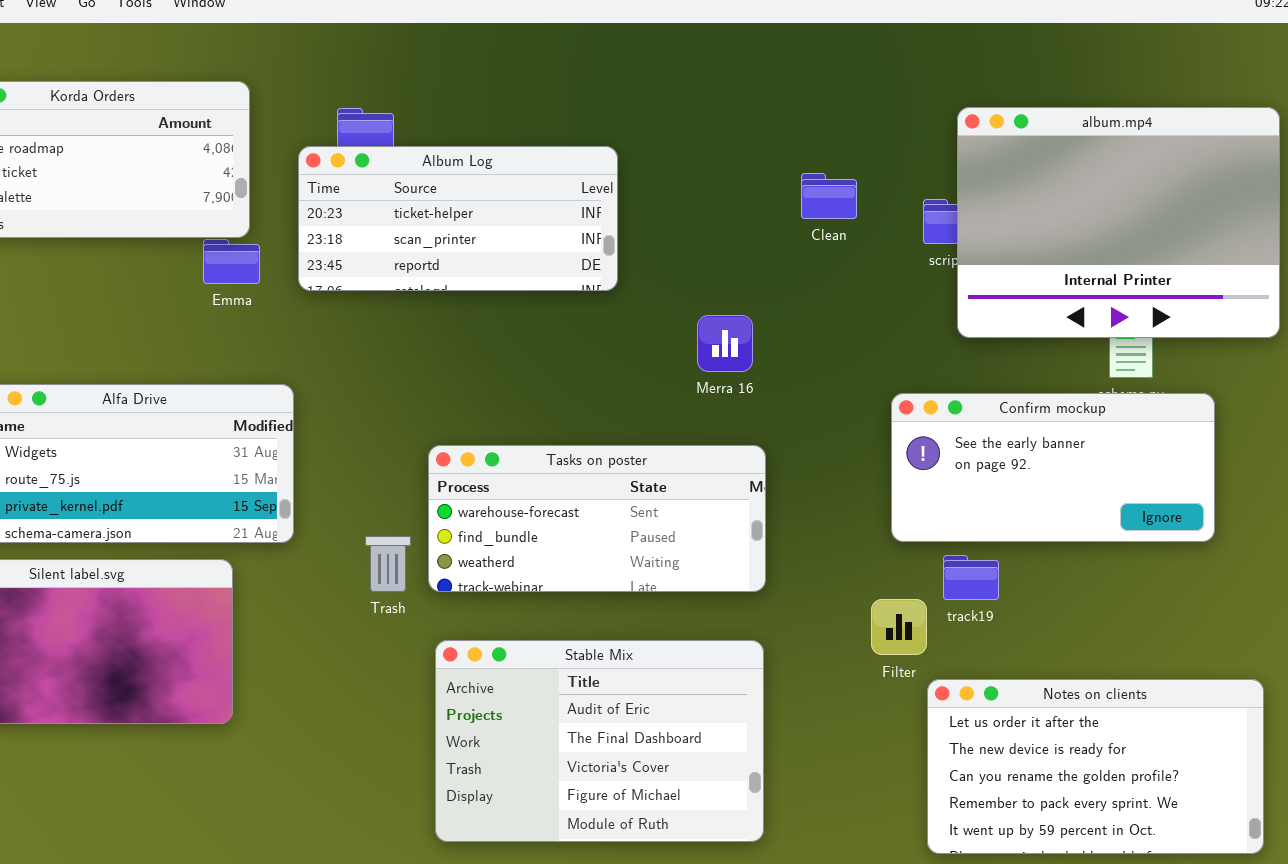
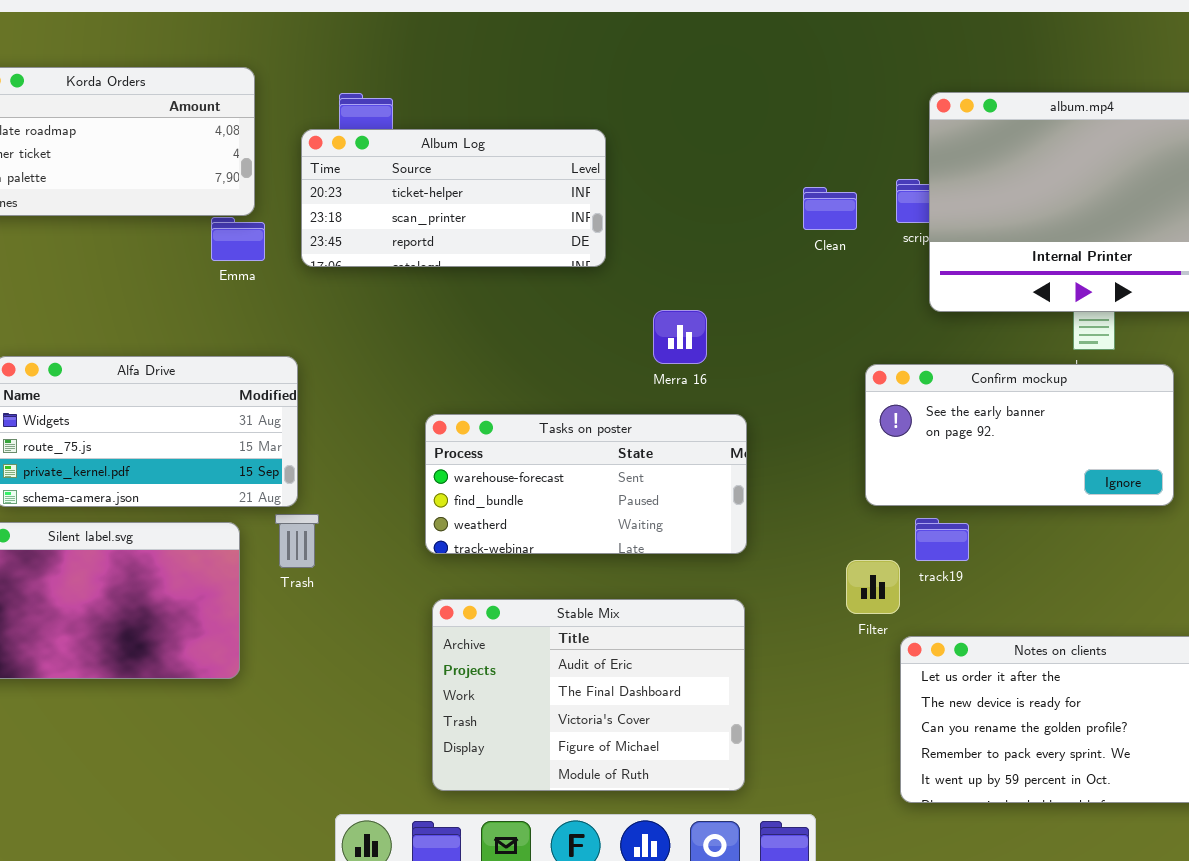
Clean: [801,173,857,219] -> [803,187,857,230], moved
Merra 16: [697,315,753,372] -> [653,310,707,364], moved
Trash: [365,536,411,592] -> [275,514,319,568], moved

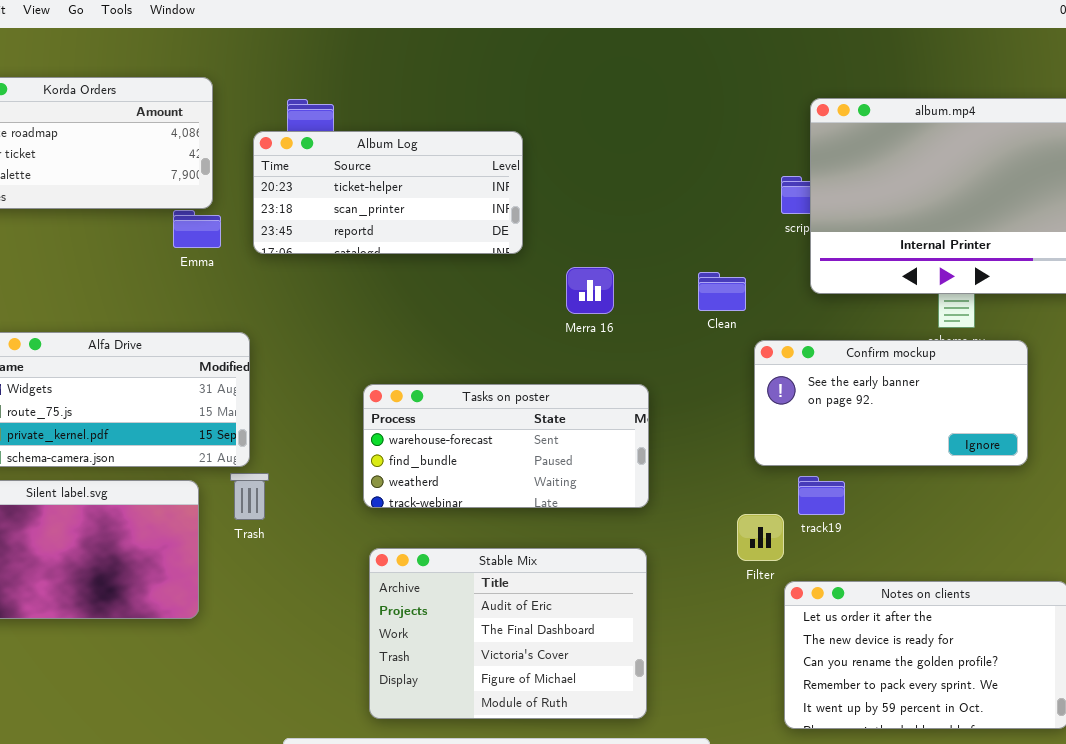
Clean: [803,187,857,230] -> [698,272,746,311], moved
Merra 16: [653,310,707,364] -> [566,267,614,314], moved

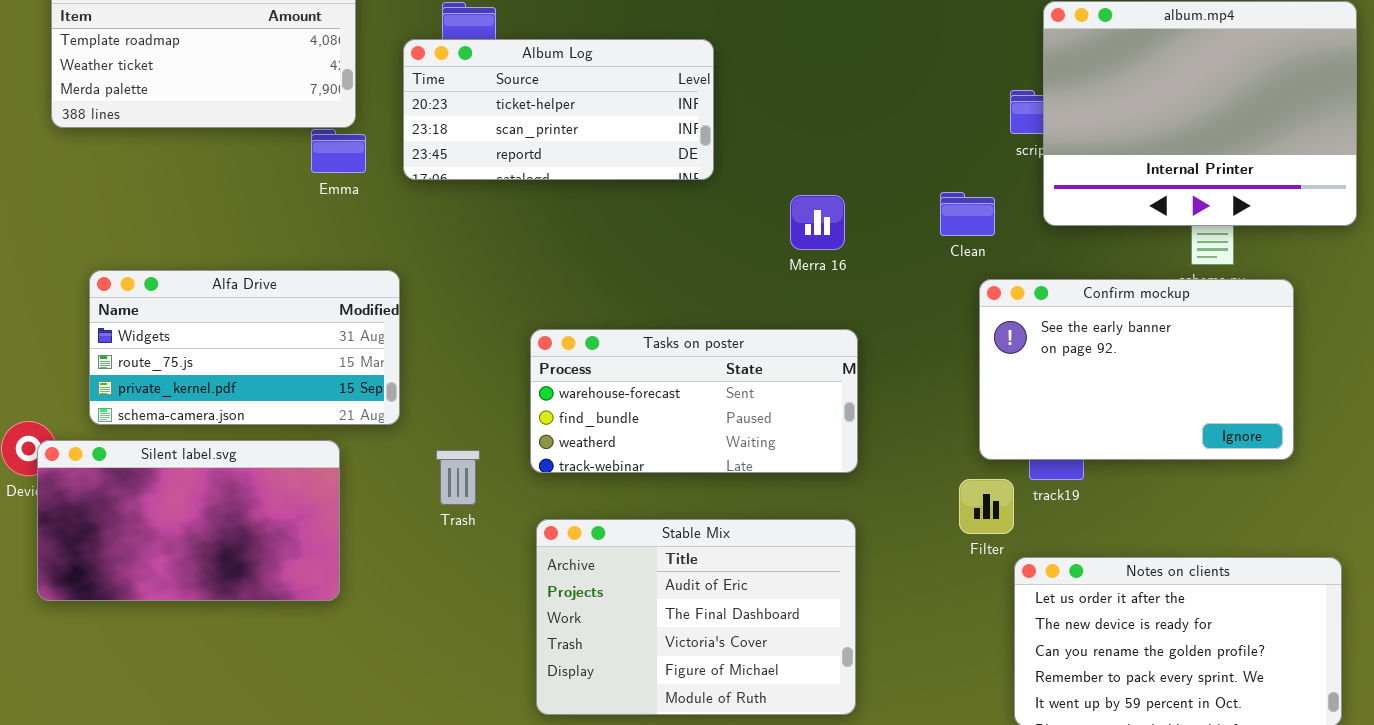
Merra 16: [566,267,614,314] -> [790,195,845,250], moved
Clean: [698,272,746,311] -> [940,192,995,236], moved
Confirm mockup: [754,340,1028,466] -> [979,279,1294,460], resized
Trash: [230,473,269,520] -> [436,450,480,505], moved

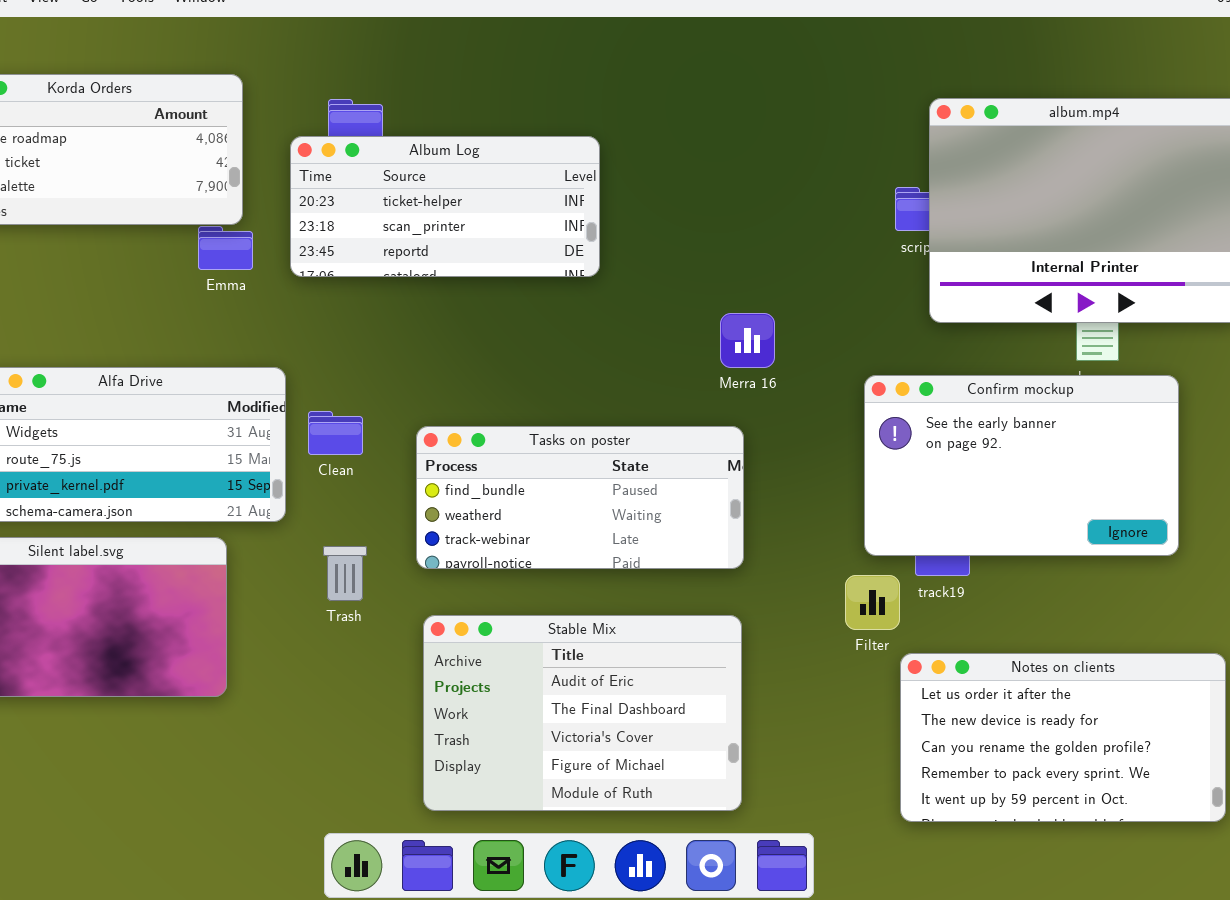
Clean: [940,192,995,236] -> [308,411,363,455], moved
Merra 16: [790,195,845,250] -> [720,313,775,368], moved
Tasks on poster: [530,329,858,473] -> [416,426,744,569], scrolled down 1 row

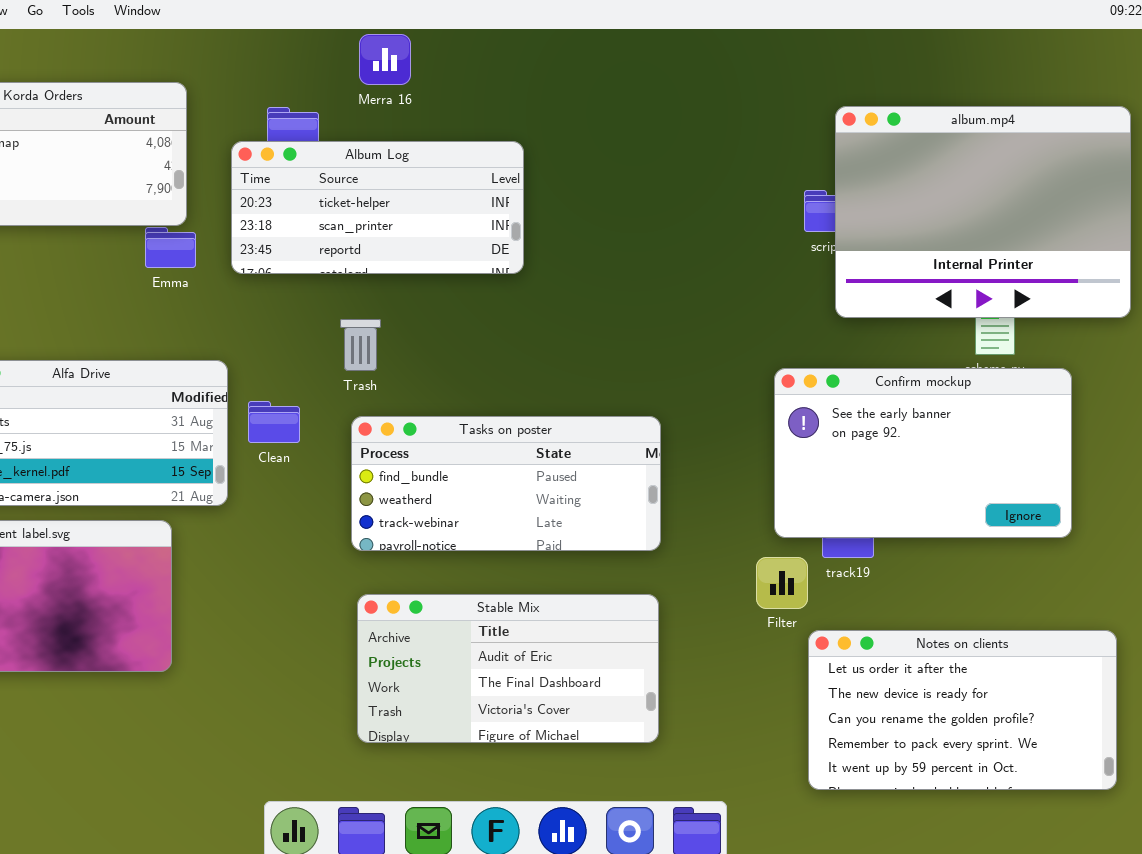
Merra 16: [720,313,775,368] -> [359,34,411,85], moved
Trash: [323,546,367,601] -> [340,319,381,371], moved
Stable Mix: [423,615,742,811] -> [357,594,659,743], resized

